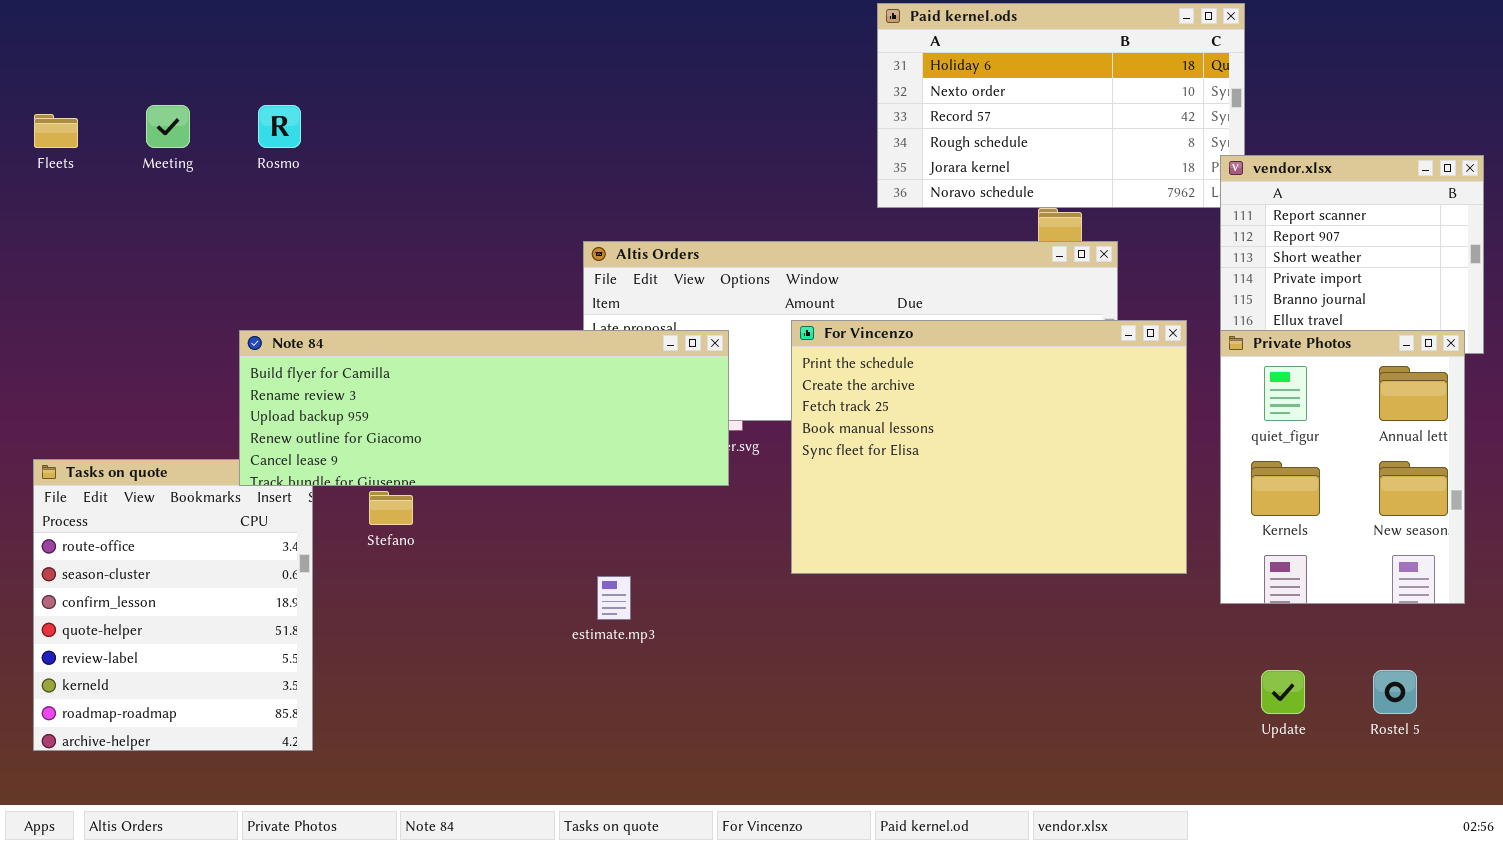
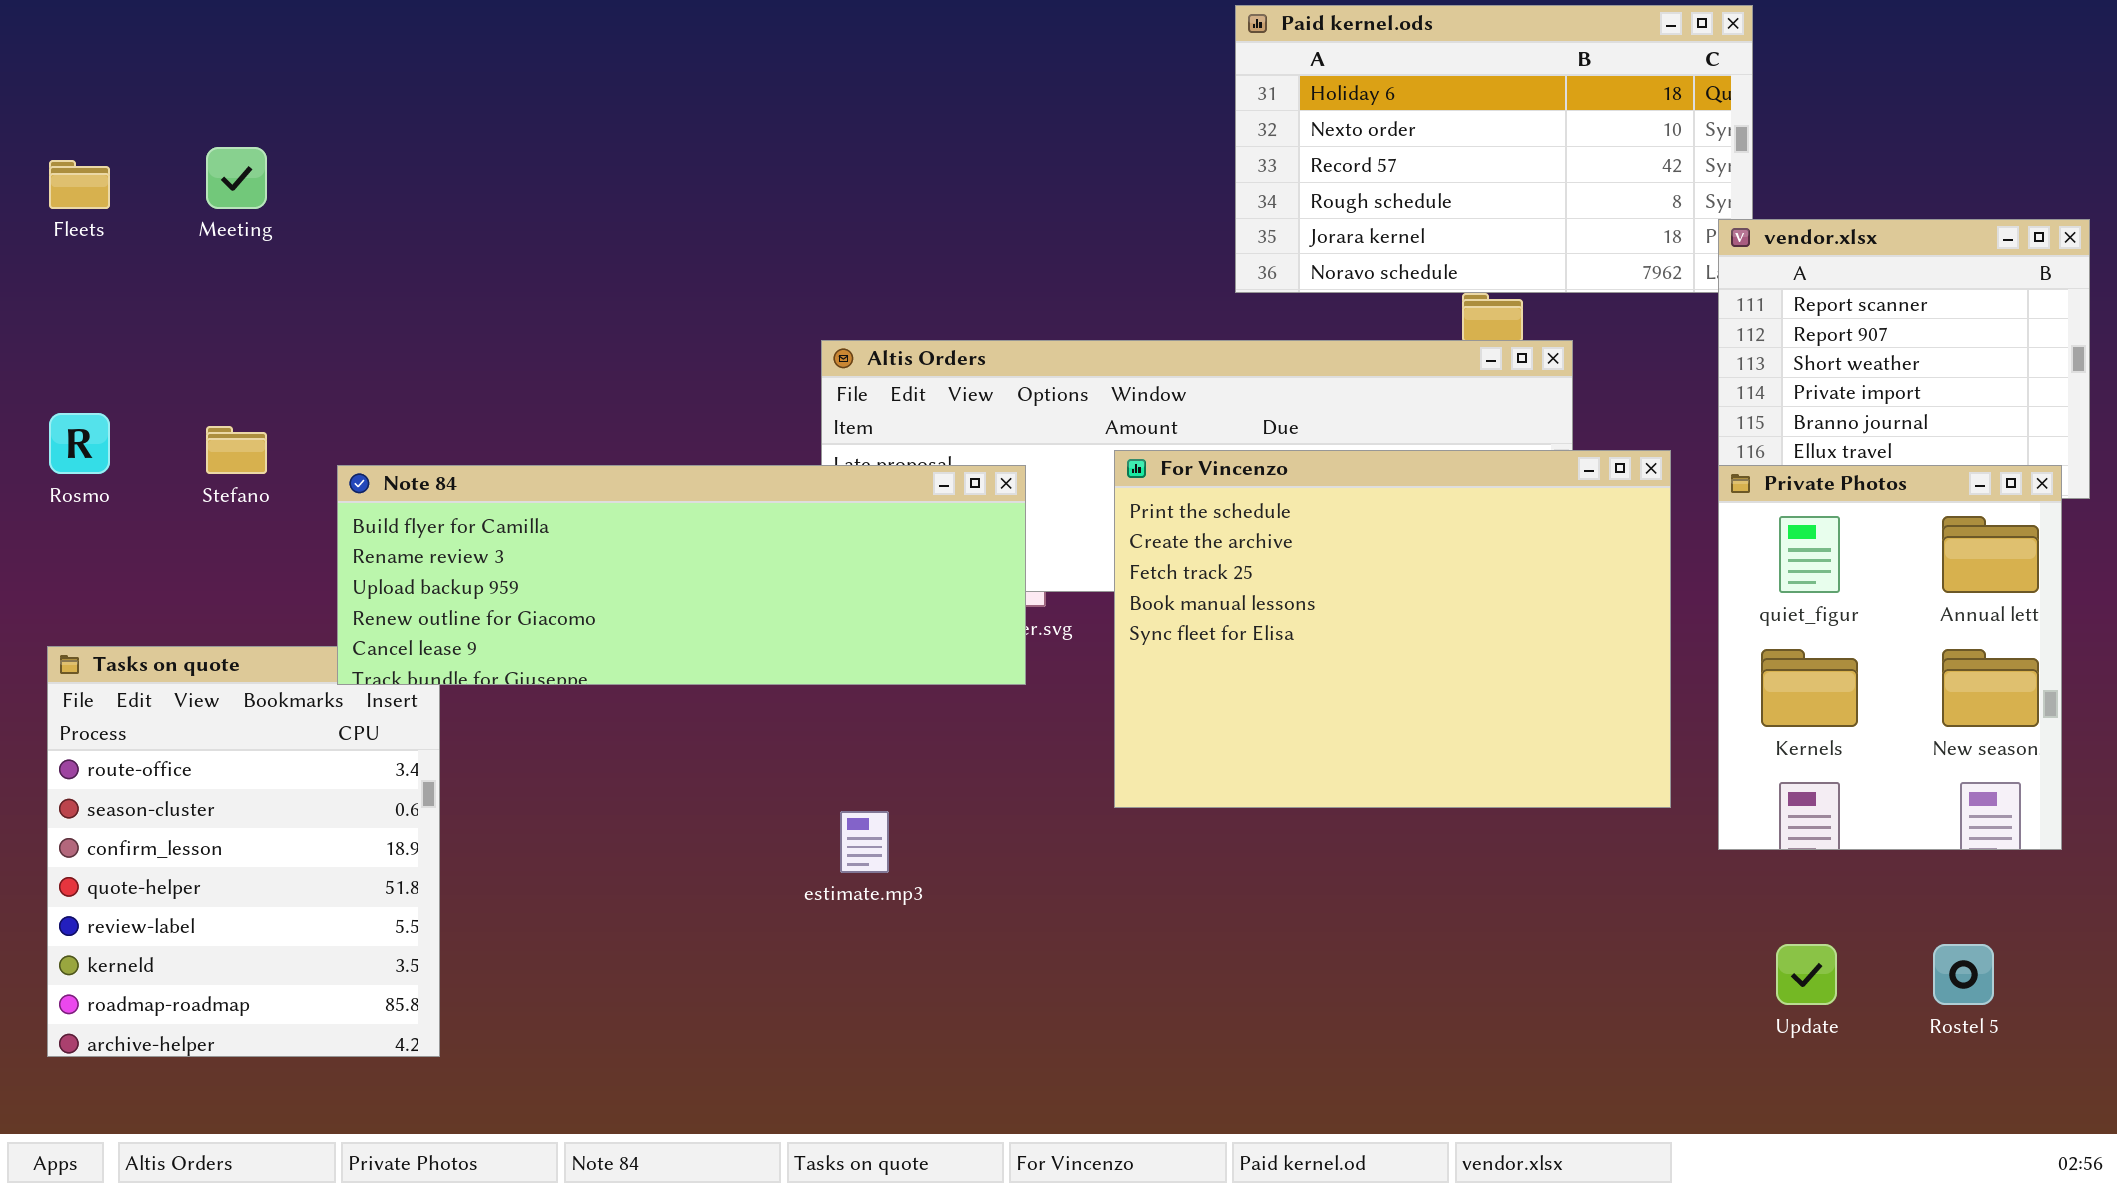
Rosmo: [258,105,301,148] -> [49,413,110,474], moved
Stefano: [369,491,413,525] -> [206,426,267,474], moved

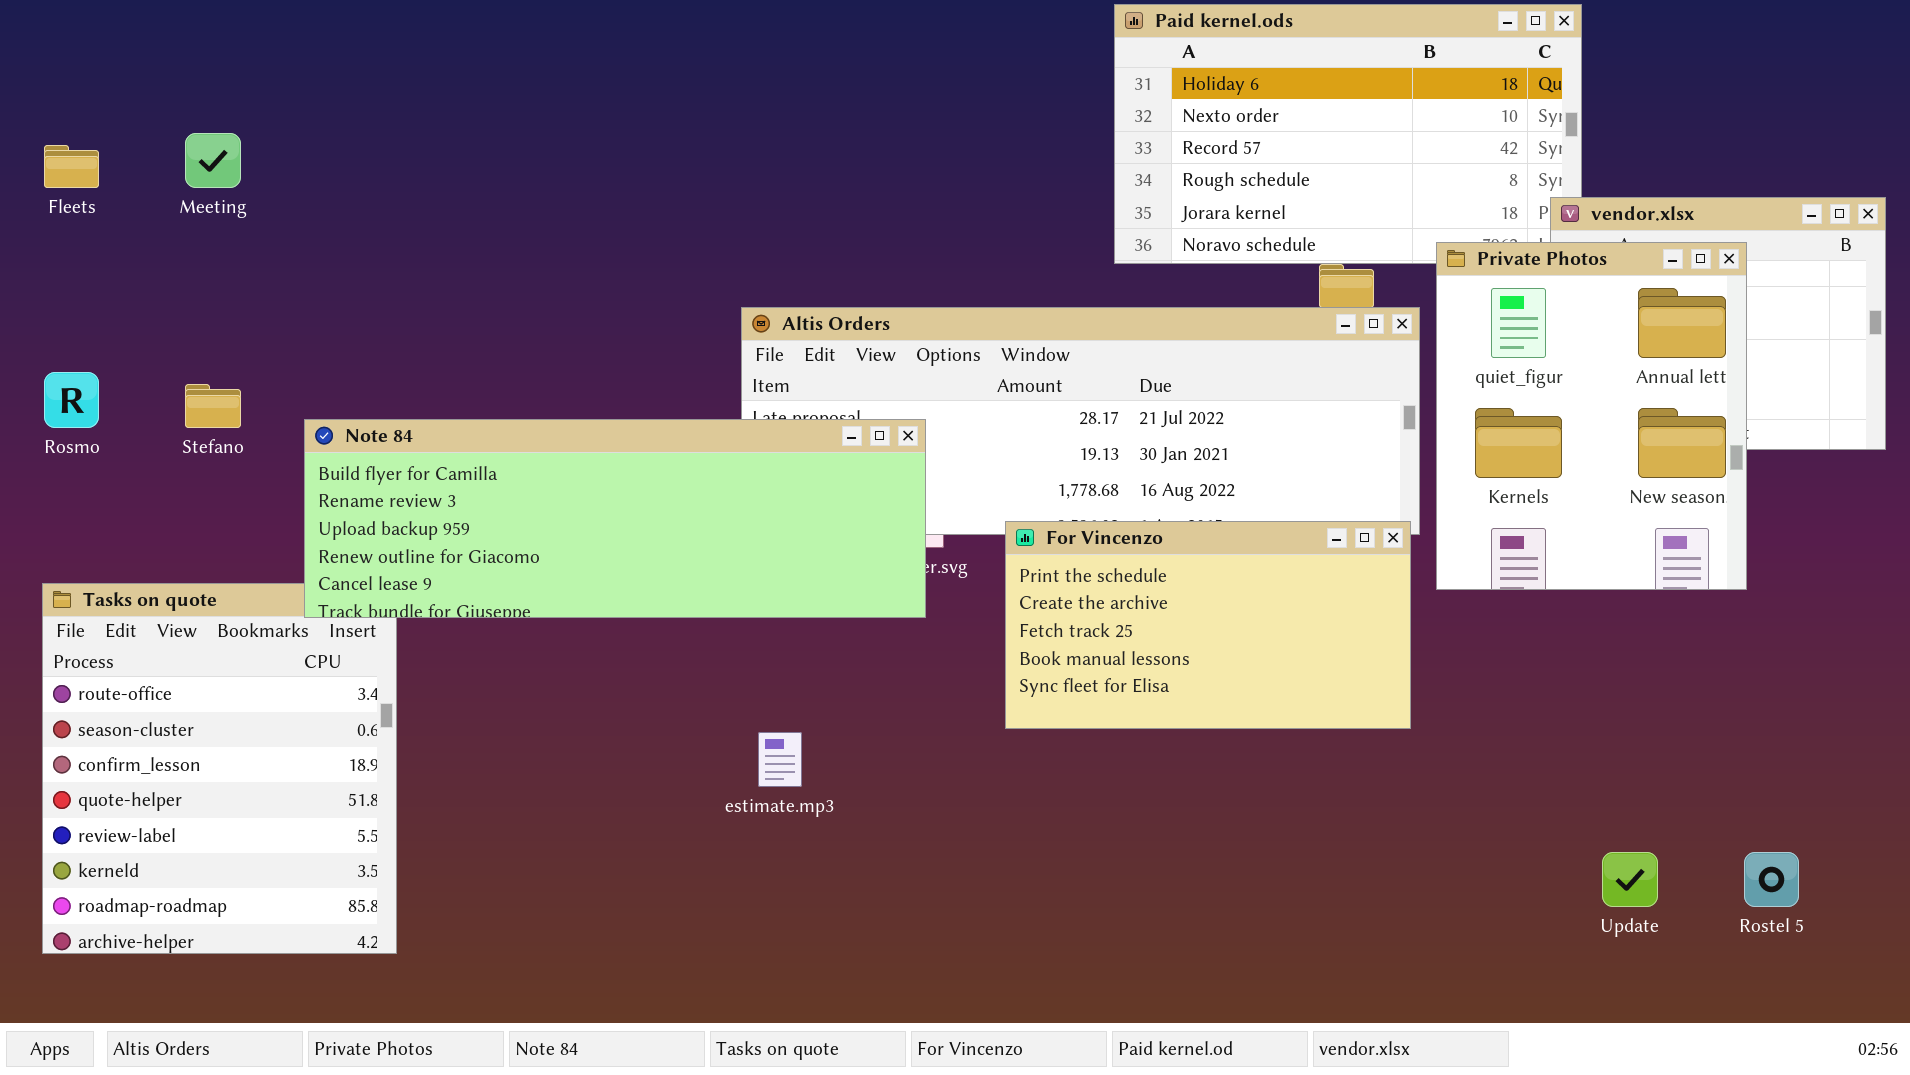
For Vincenzo: [1114,450,1671,808] -> [1005,521,1411,729], resized
Private Photos: [1718,465,2062,850] -> [1436,242,1747,590], moved

